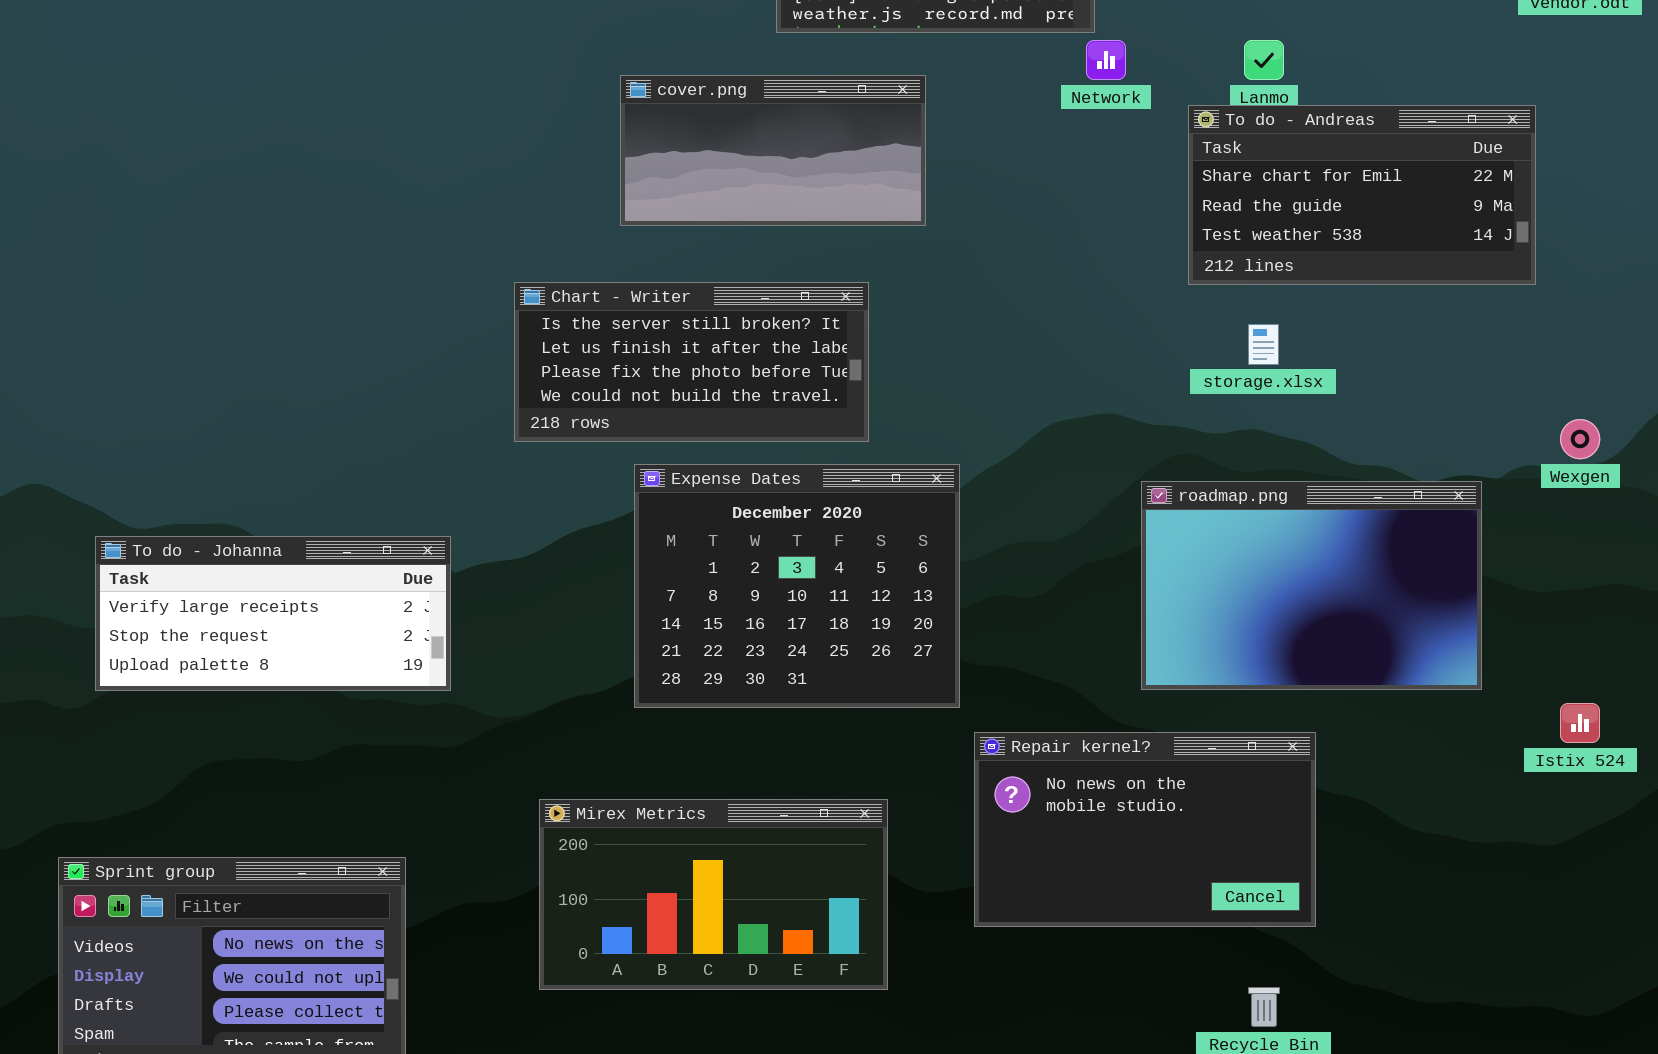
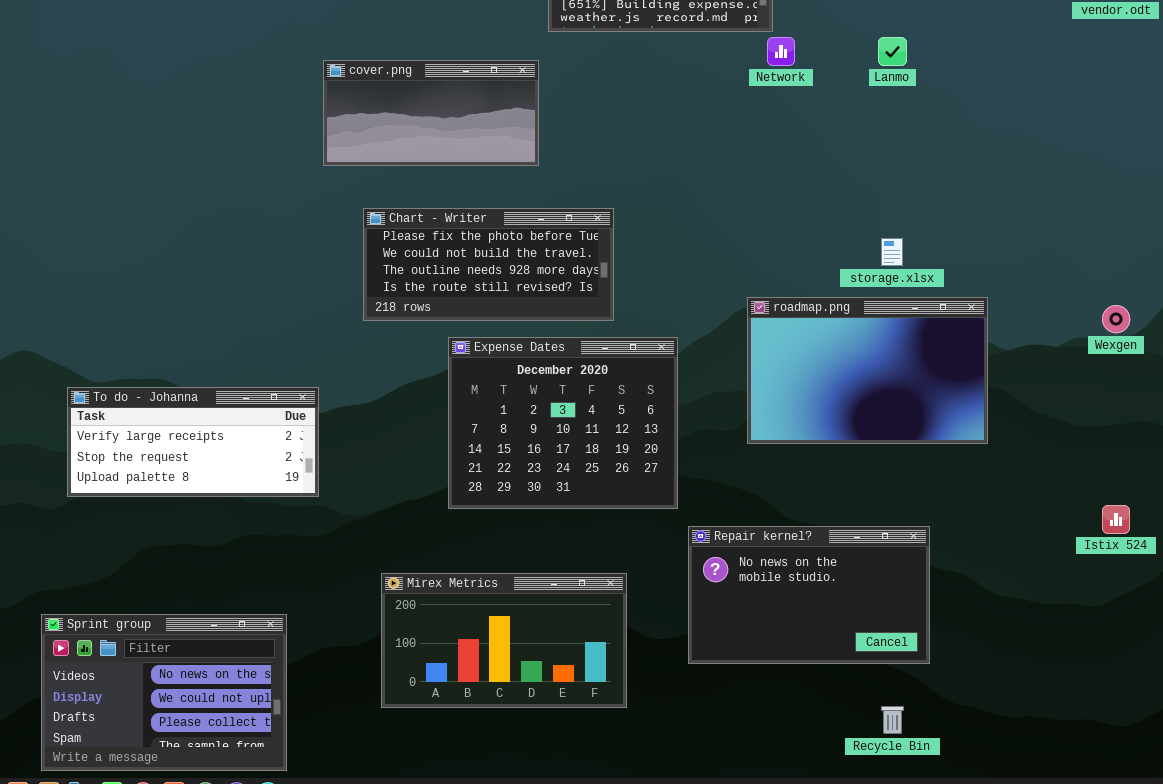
cover.png: [620,75,926,226] -> [323,60,539,166], moved
To do - Andreas: [1188,105,1536,285] -> none, closed
Chart - Writer: [514,282,869,442] -> [363,208,614,321], scrolled down 2 rows
roadmap.png: [1141,481,1482,690] -> [747,297,988,444], moved

